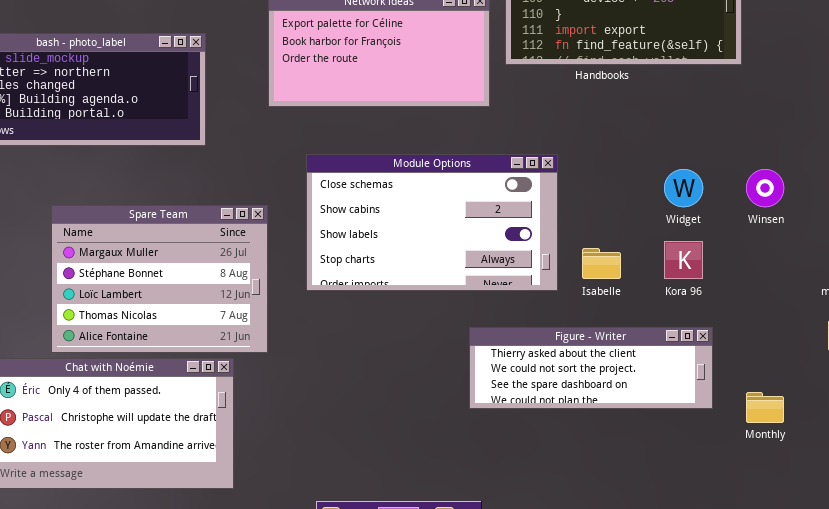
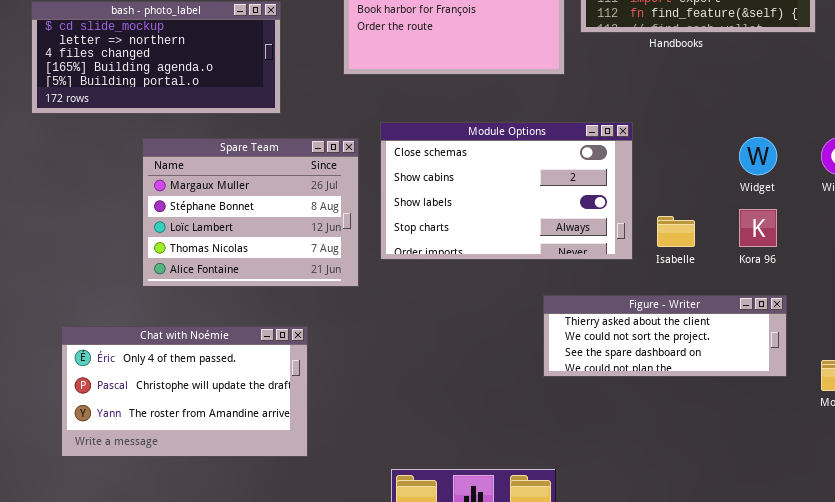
Spare Team: [51,205,268,353] -> [142,138,359,287], moved

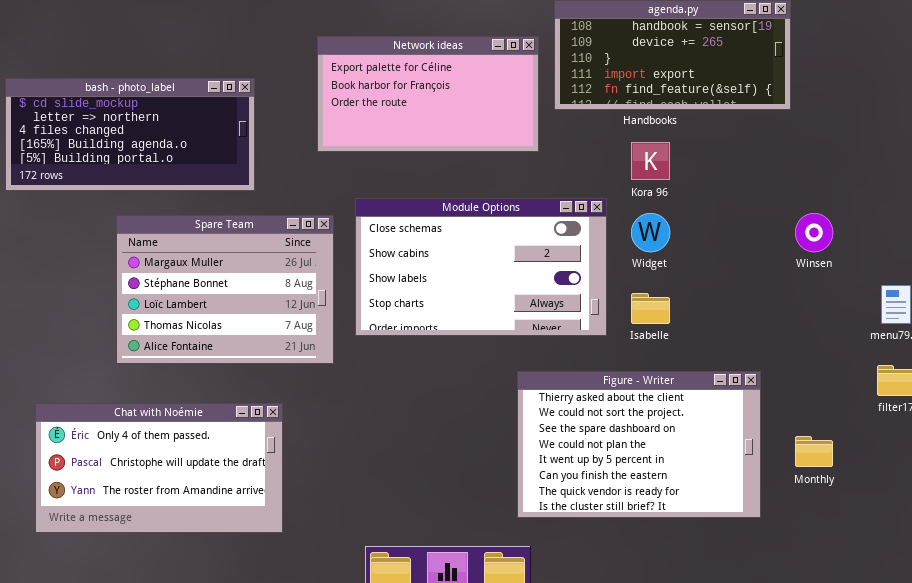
Widget: [739,137,777,175] -> [631,213,670,252], moved
Kora 96: [739,209,777,247] -> [631,142,670,180], moved
Figure - Writer: [543,295,787,377] -> [517,371,761,518], resized

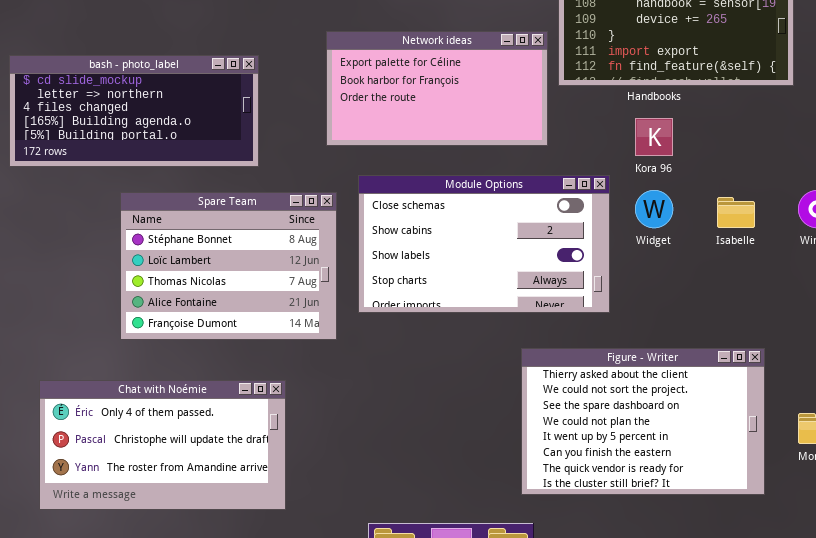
Network ideas: [317,36,539,152] -> [326,31,548,146], moved
Spare Team: [116,215,334,364] -> [120,192,337,340], scrolled down 1 row
Isabelle: [631,293,670,324] -> [717,197,755,228], moved

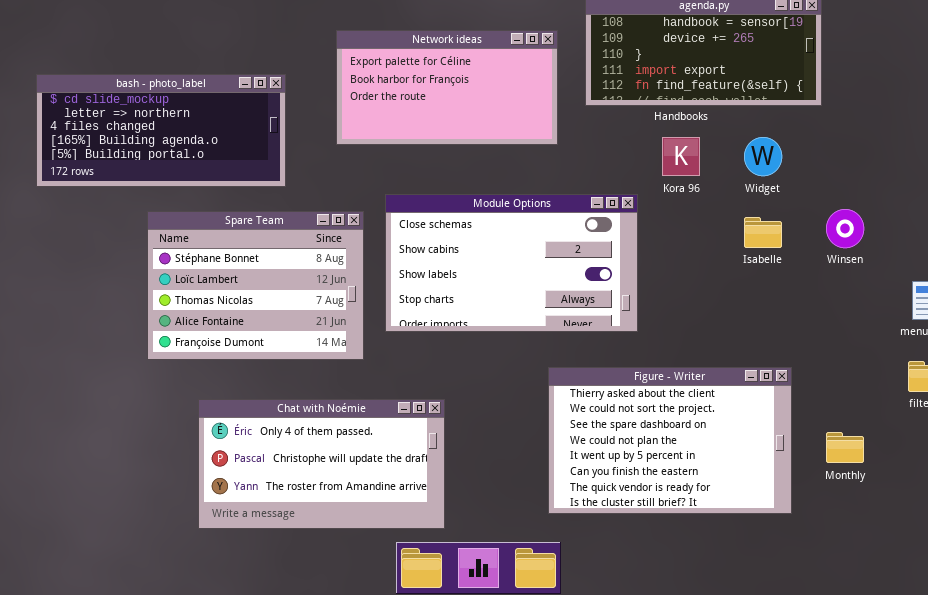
Network ideas: [326,31,548,146] -> [336,30,558,145], moved
Widget: [635,190,673,228] -> [744,137,782,176], moved
Chat with Noémie: [39,380,286,510] -> [198,399,445,529], moved

